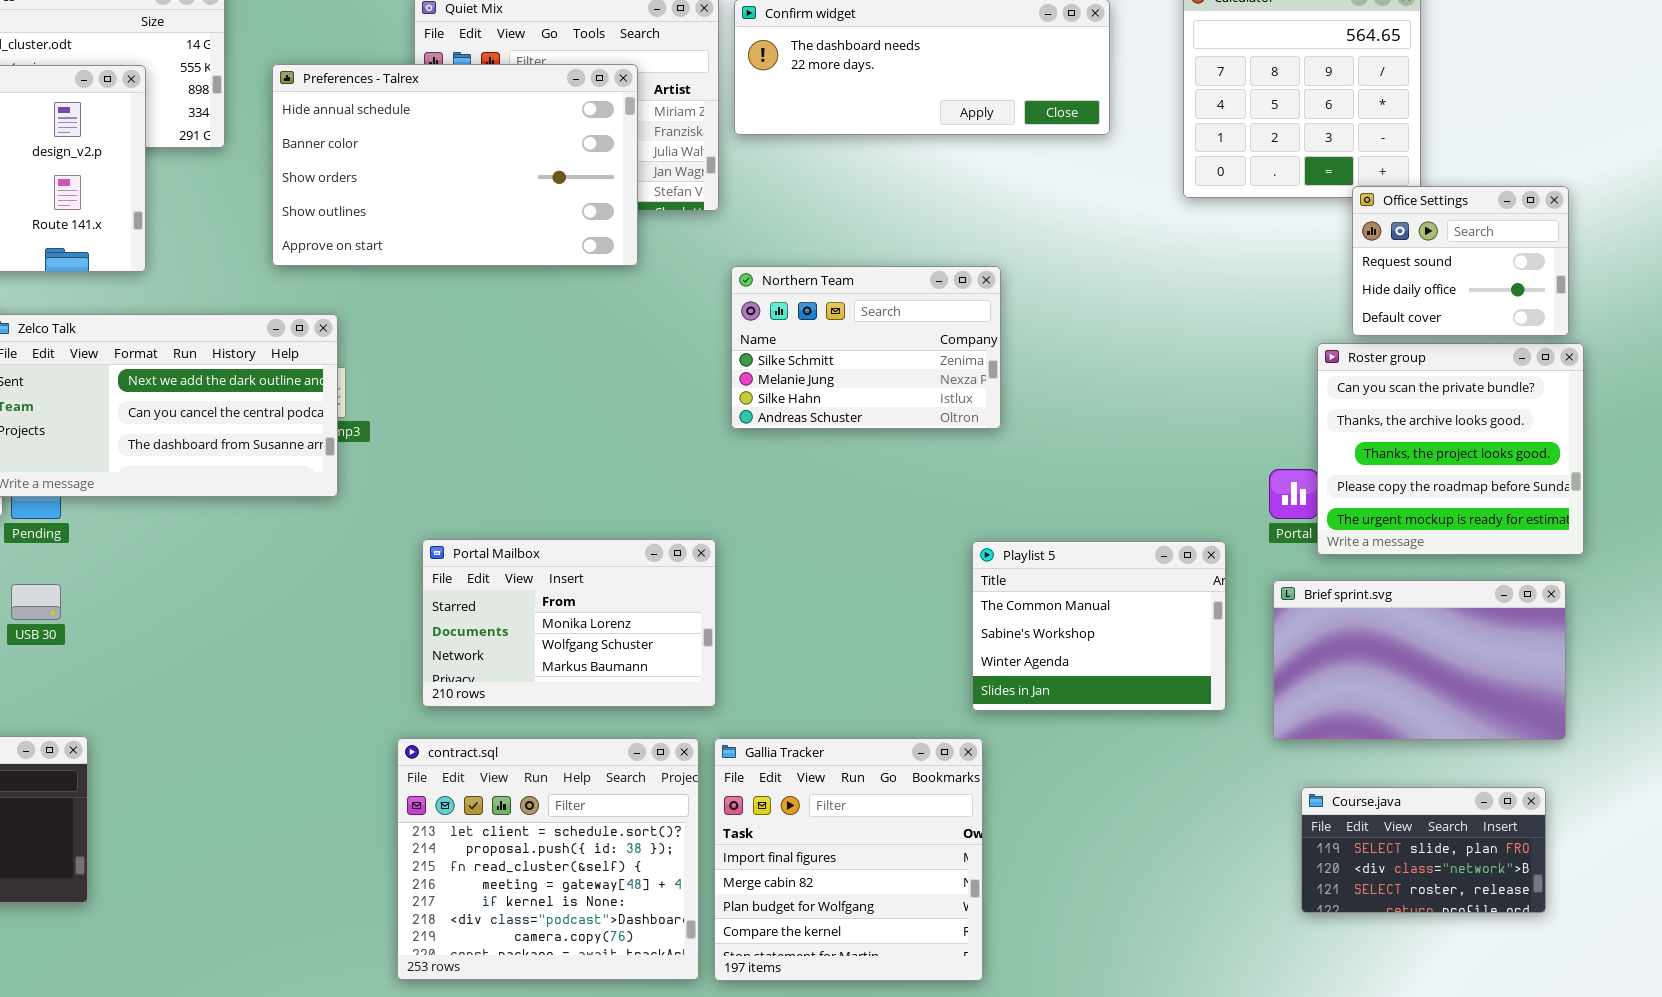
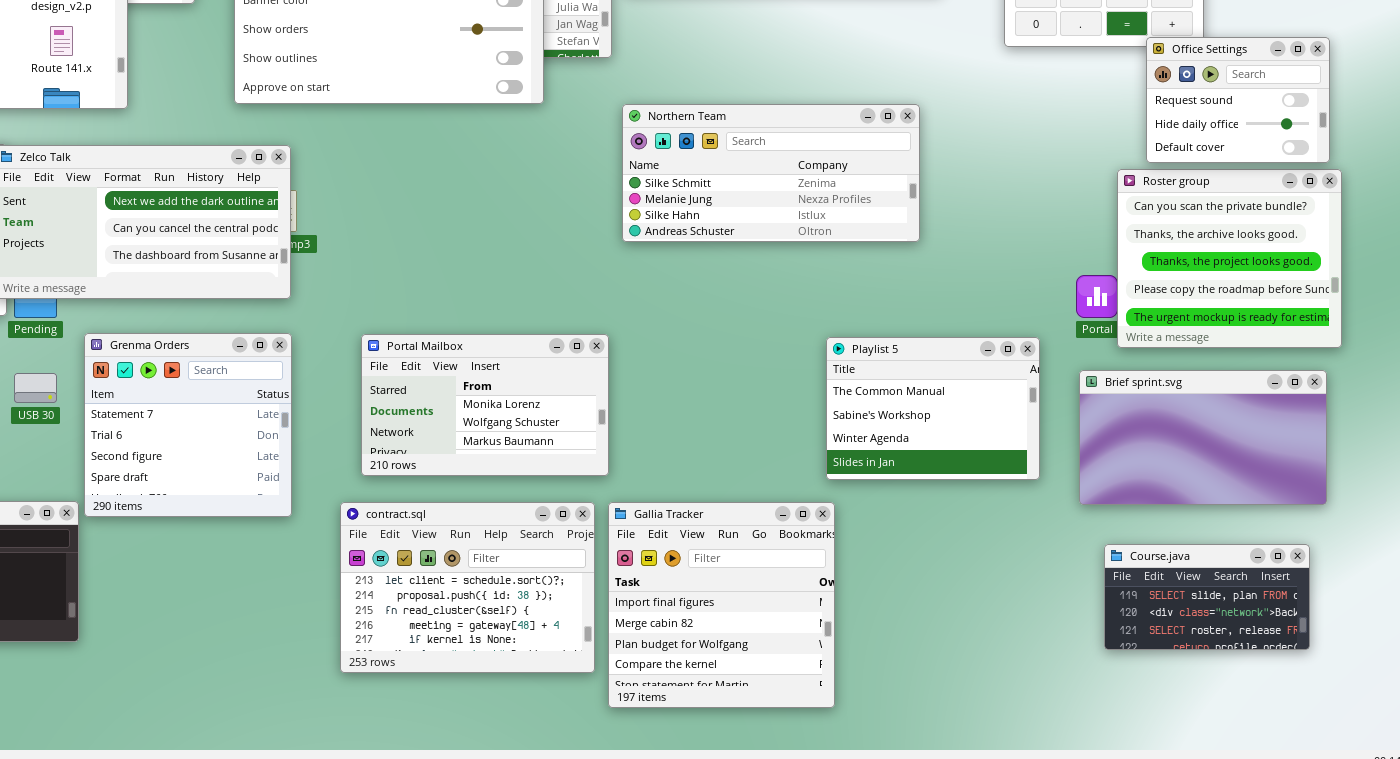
Northern Team: [731,266,1001,429] -> [622,104,920,242], resized
Grenma Orders: none -> [84,333,292,517], opened
contract.sql: [397,738,699,980] -> [340,502,595,673], resized

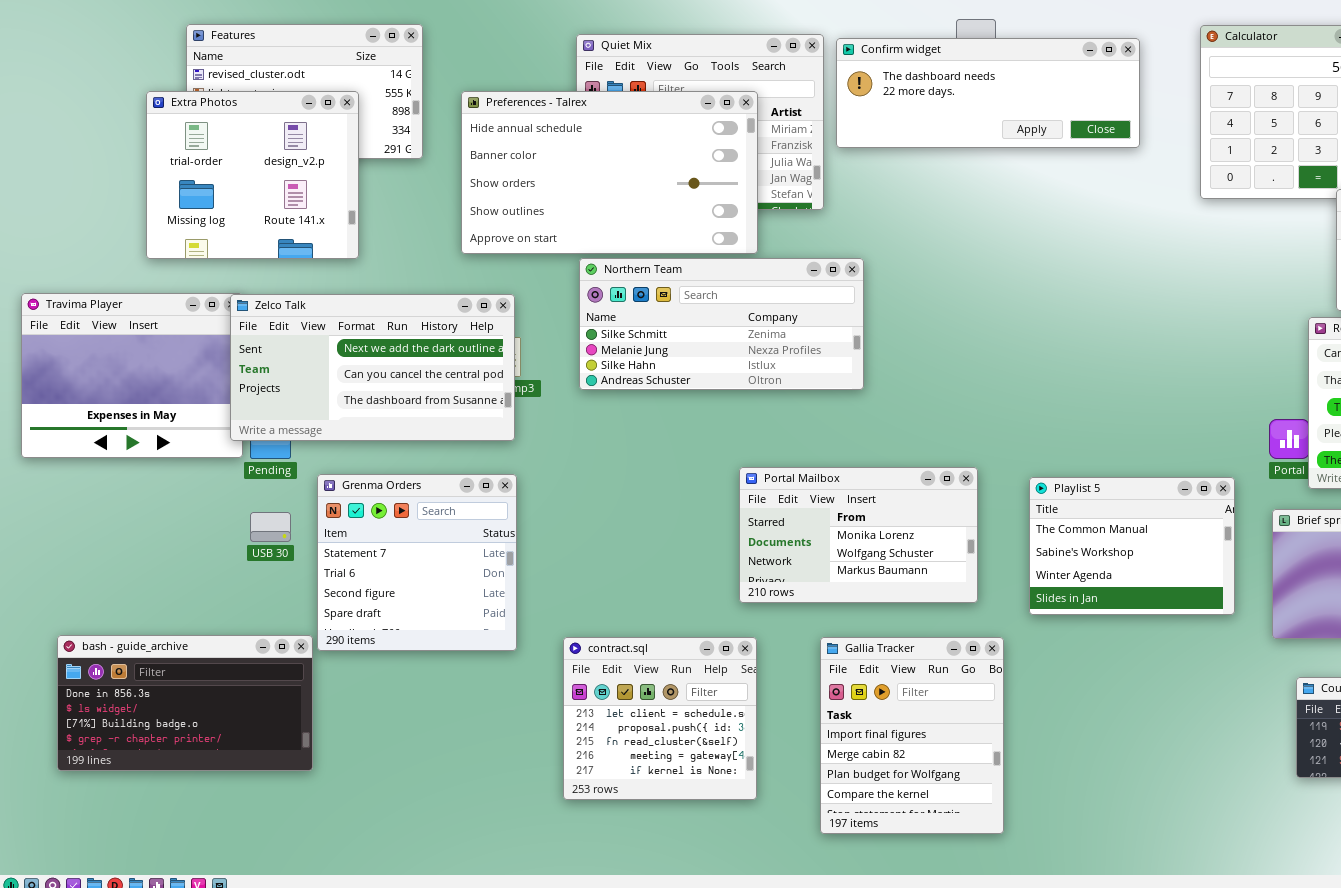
Northern Team: [622,104,920,242] -> [579,258,864,390], moved
Portal Mailbox: [361,334,609,476] -> [739,467,978,603], moved
contract.sql: [340,502,595,673] -> [563,637,757,800], resized
Gallia Tracker: [608,502,835,708] -> [820,637,1004,834], resized

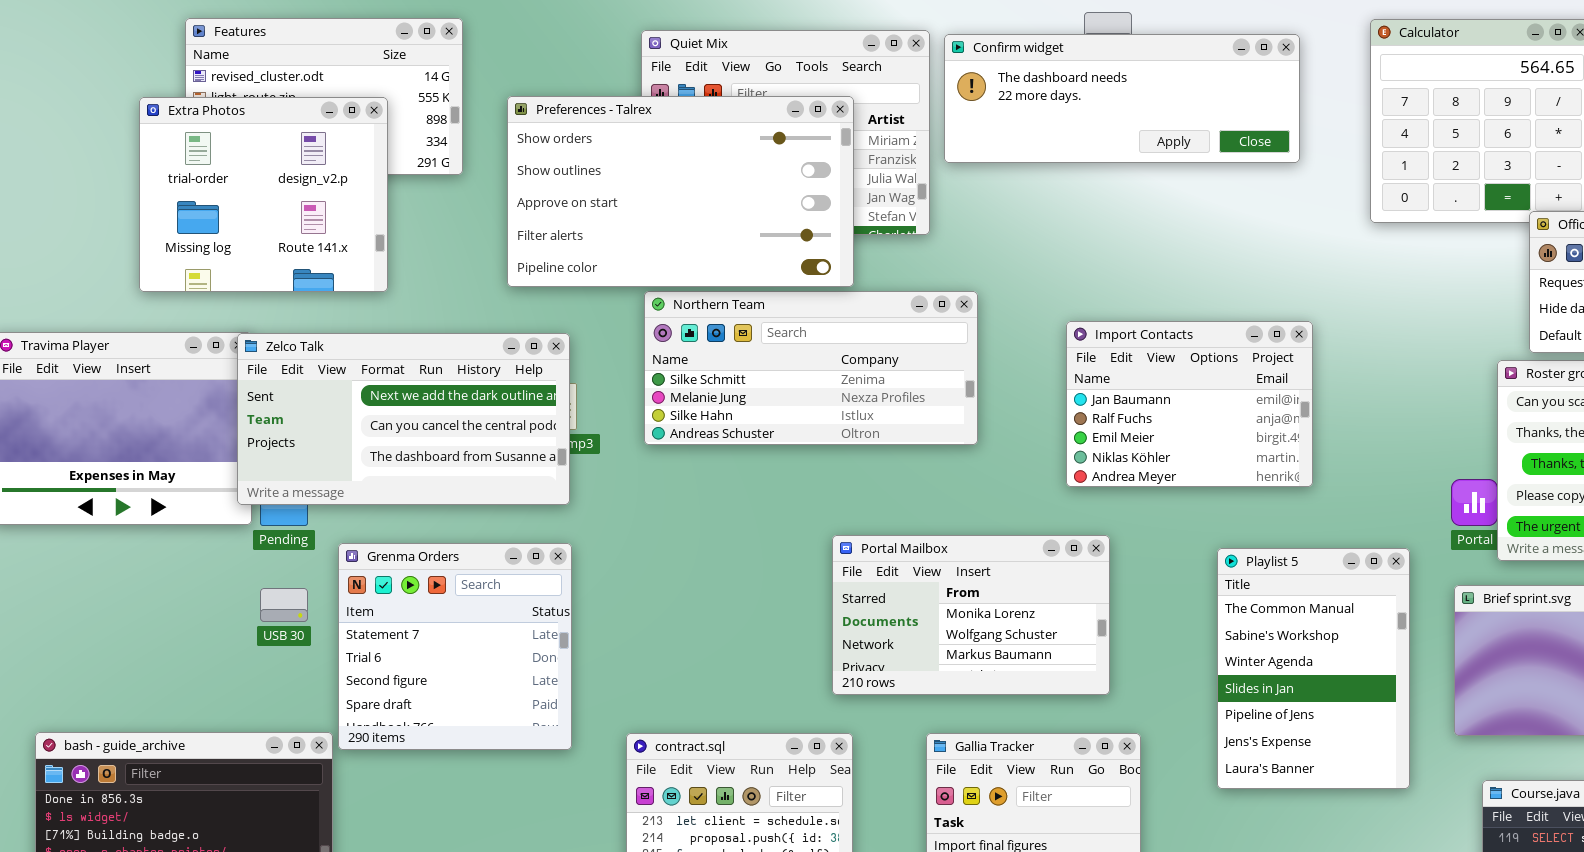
Preferences - Talrex: [461,91,758,254] -> [507,96,854,287], scrolled down 2 rows
Import Contacts: none -> [1066,321,1313,487], opened
Playlist 5: [1029,477,1235,615] -> [1217,548,1410,789], resized

